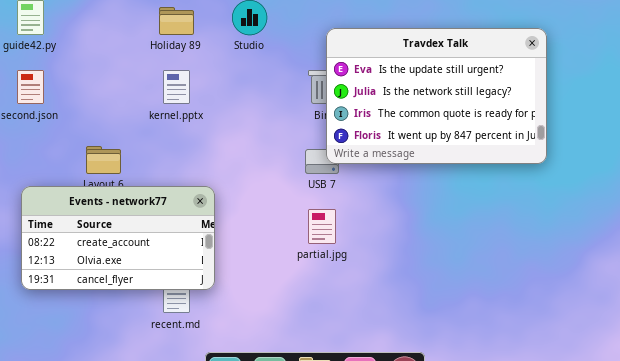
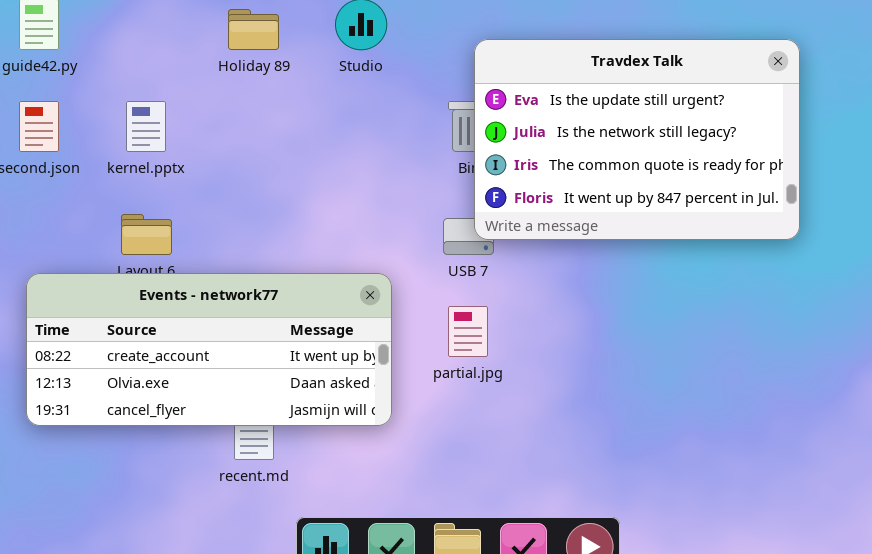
kernel.pptx: [163,70,190,104] -> [126,101,166,152], moved
Events - network77: [21,186,215,290] -> [26,273,392,426], resized

